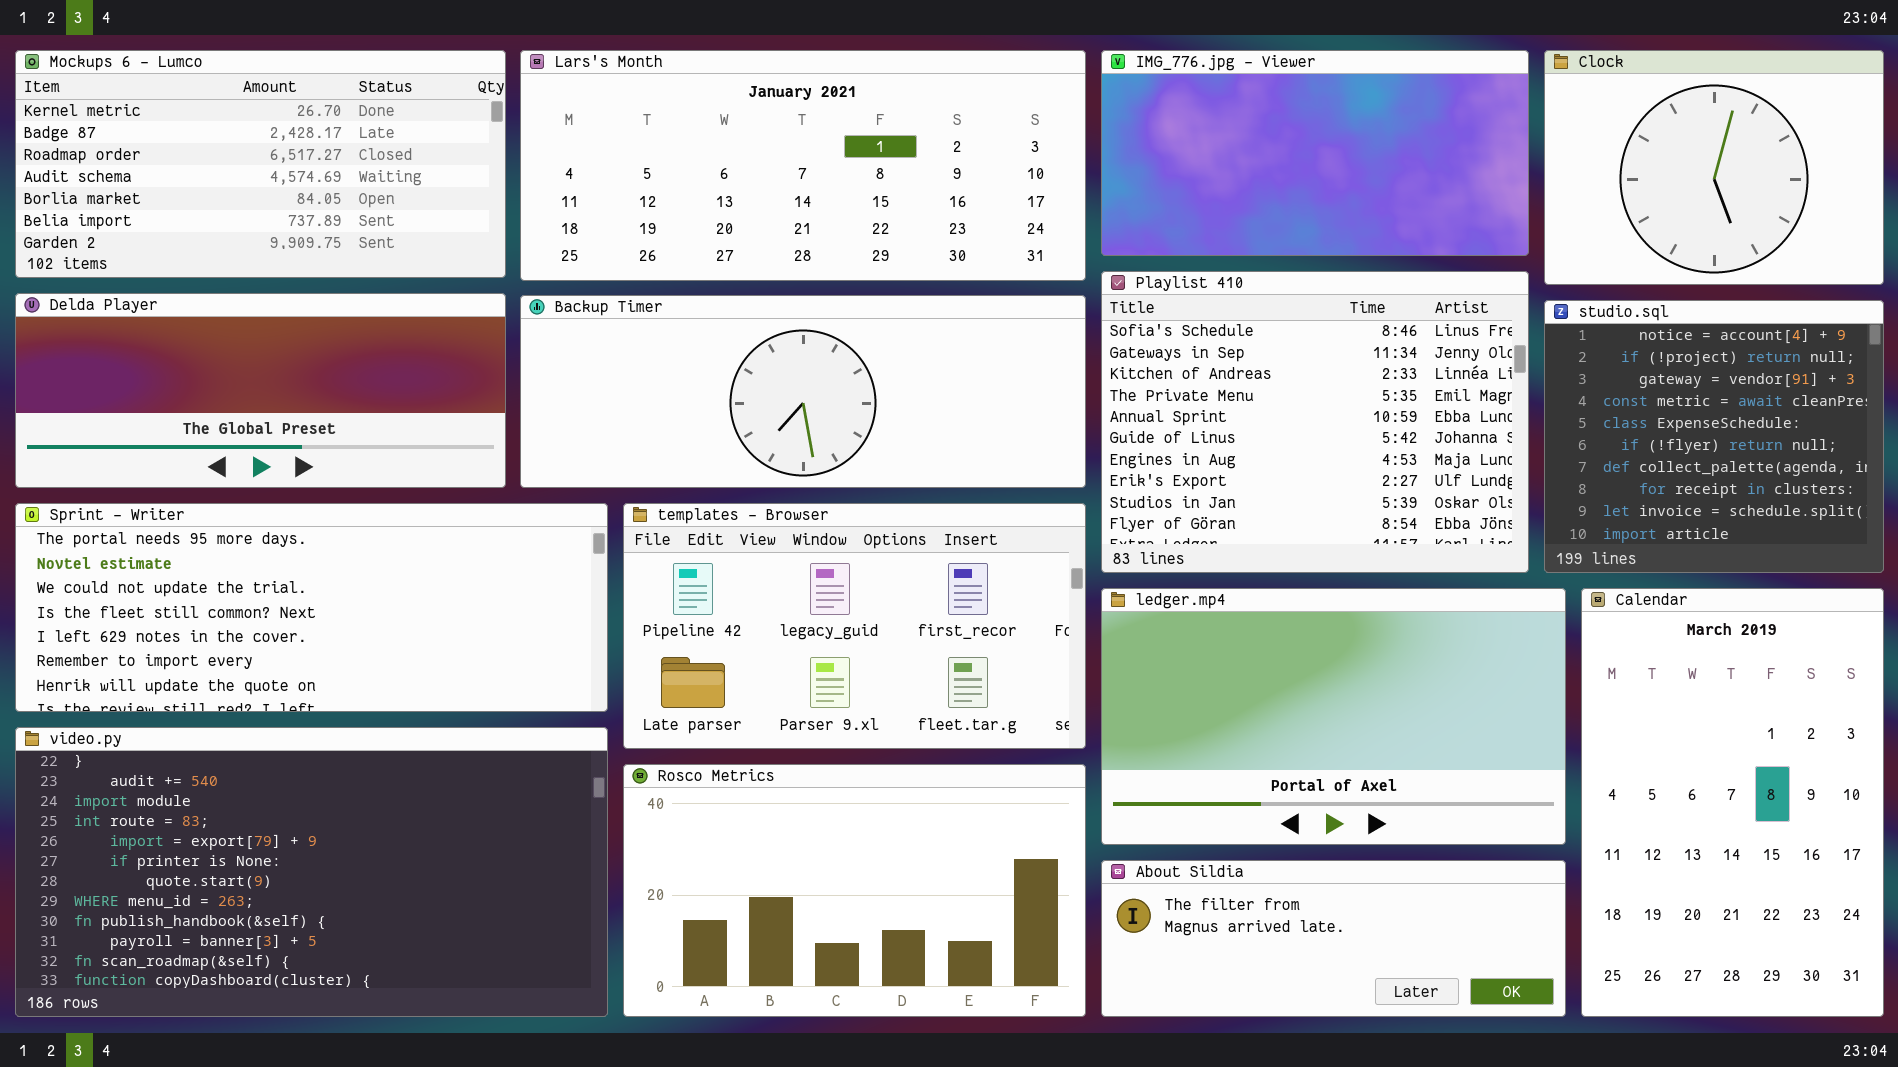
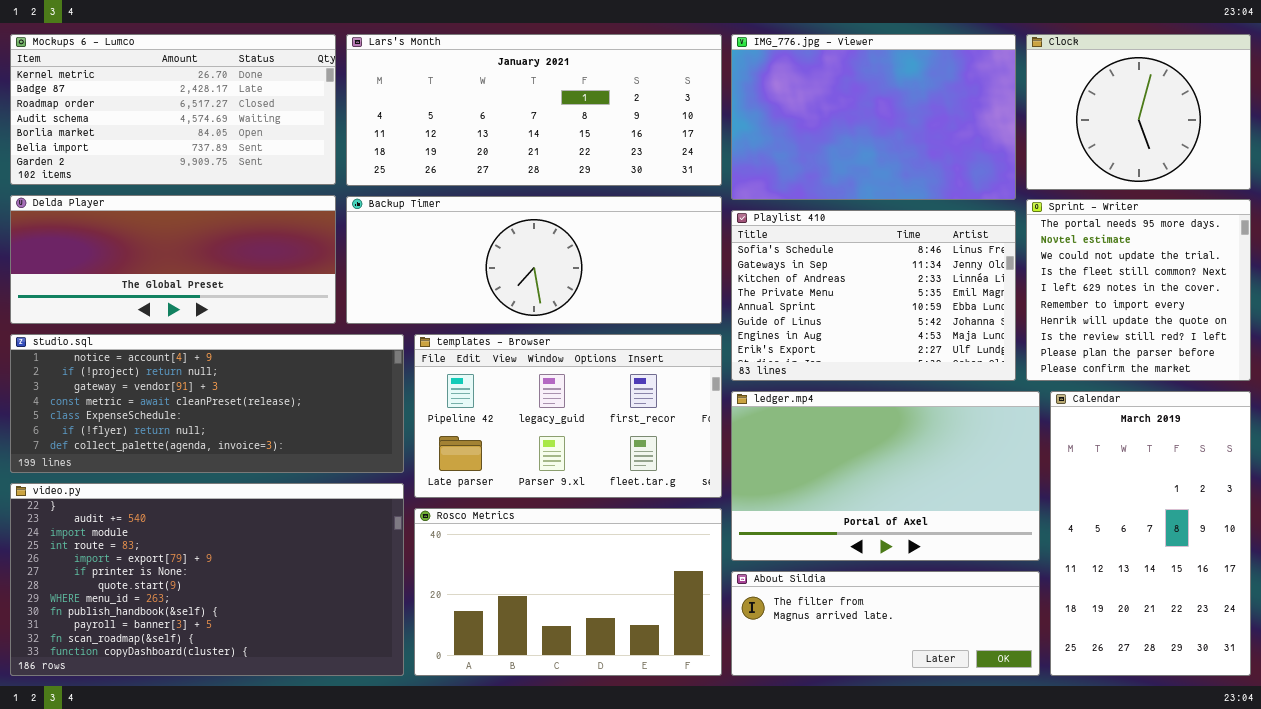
IMG_776.jpg - Viewer: [1101,50,1529,256] -> [731,34,1016,200], resized
Playlist 410: [1101,271,1529,573] -> [731,210,1016,381], resized
studio.sql: [1544,300,1884,573] -> [10,334,404,473], moved, resized
Sprint - Writer: [15,503,608,712] -> [1026,199,1251,381], moved, resized

